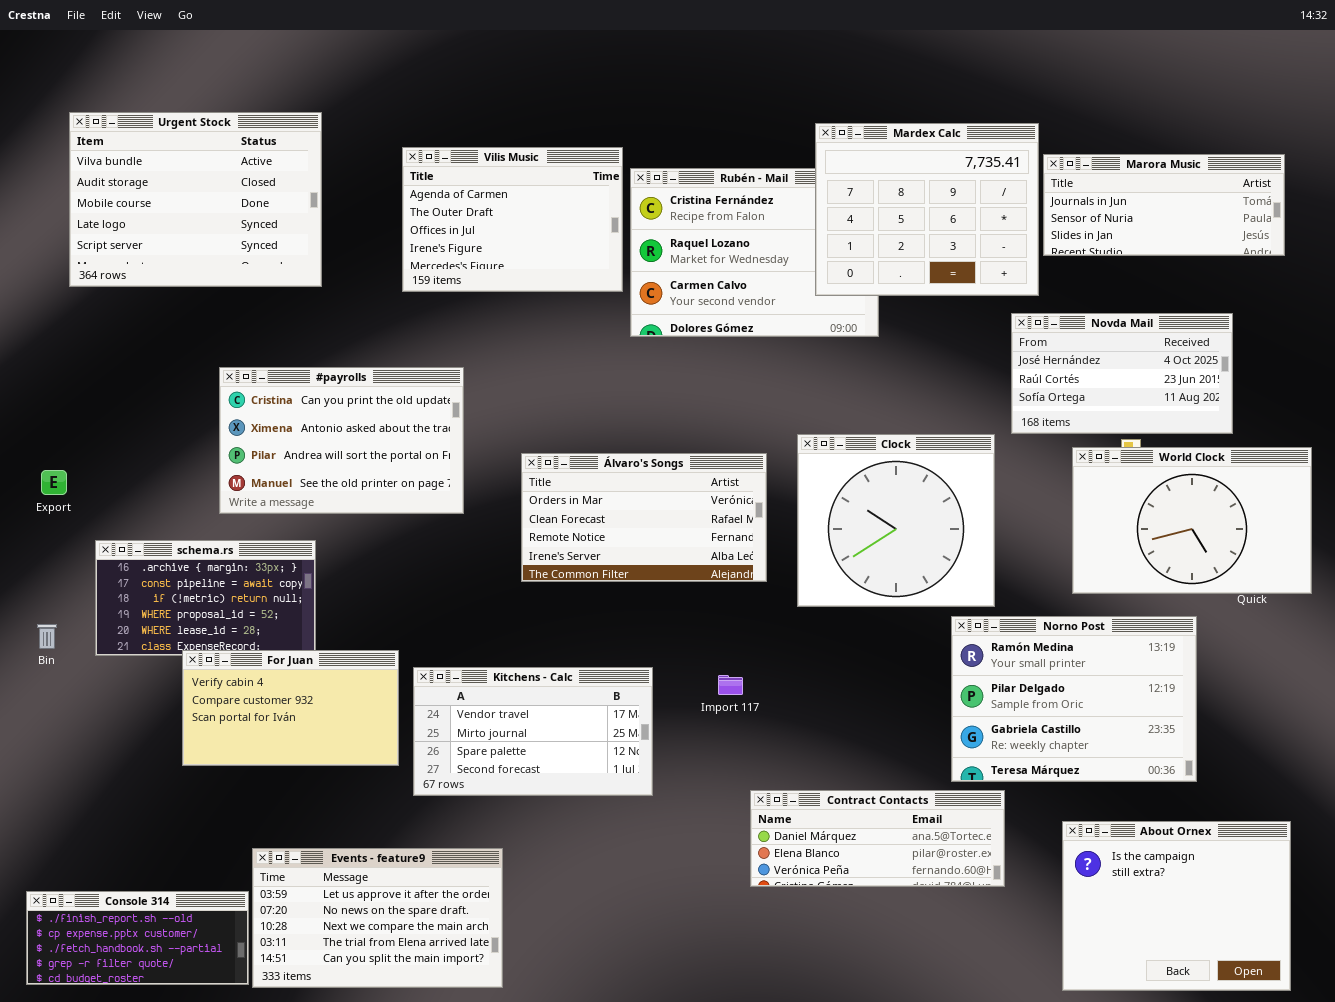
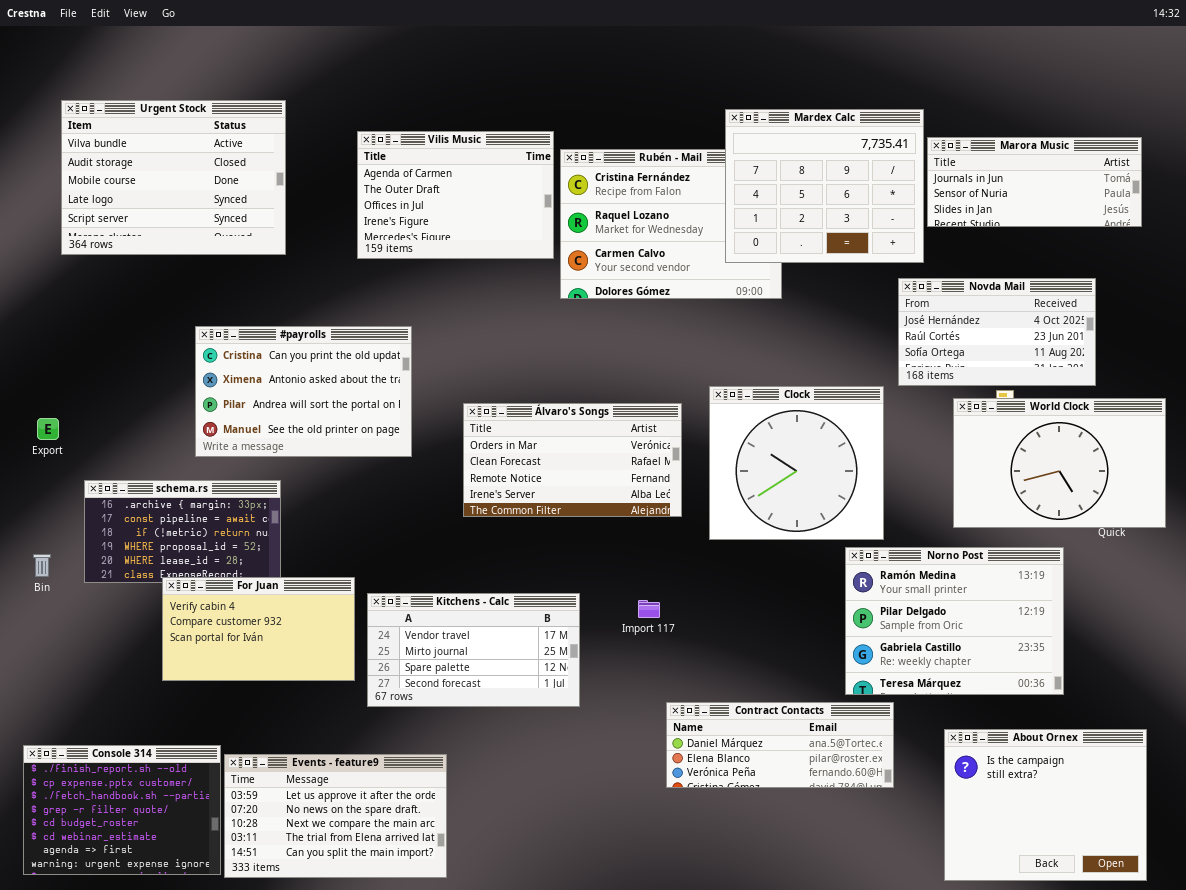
Console 314: [26,891,249,985] -> [23,745,221,875], resized

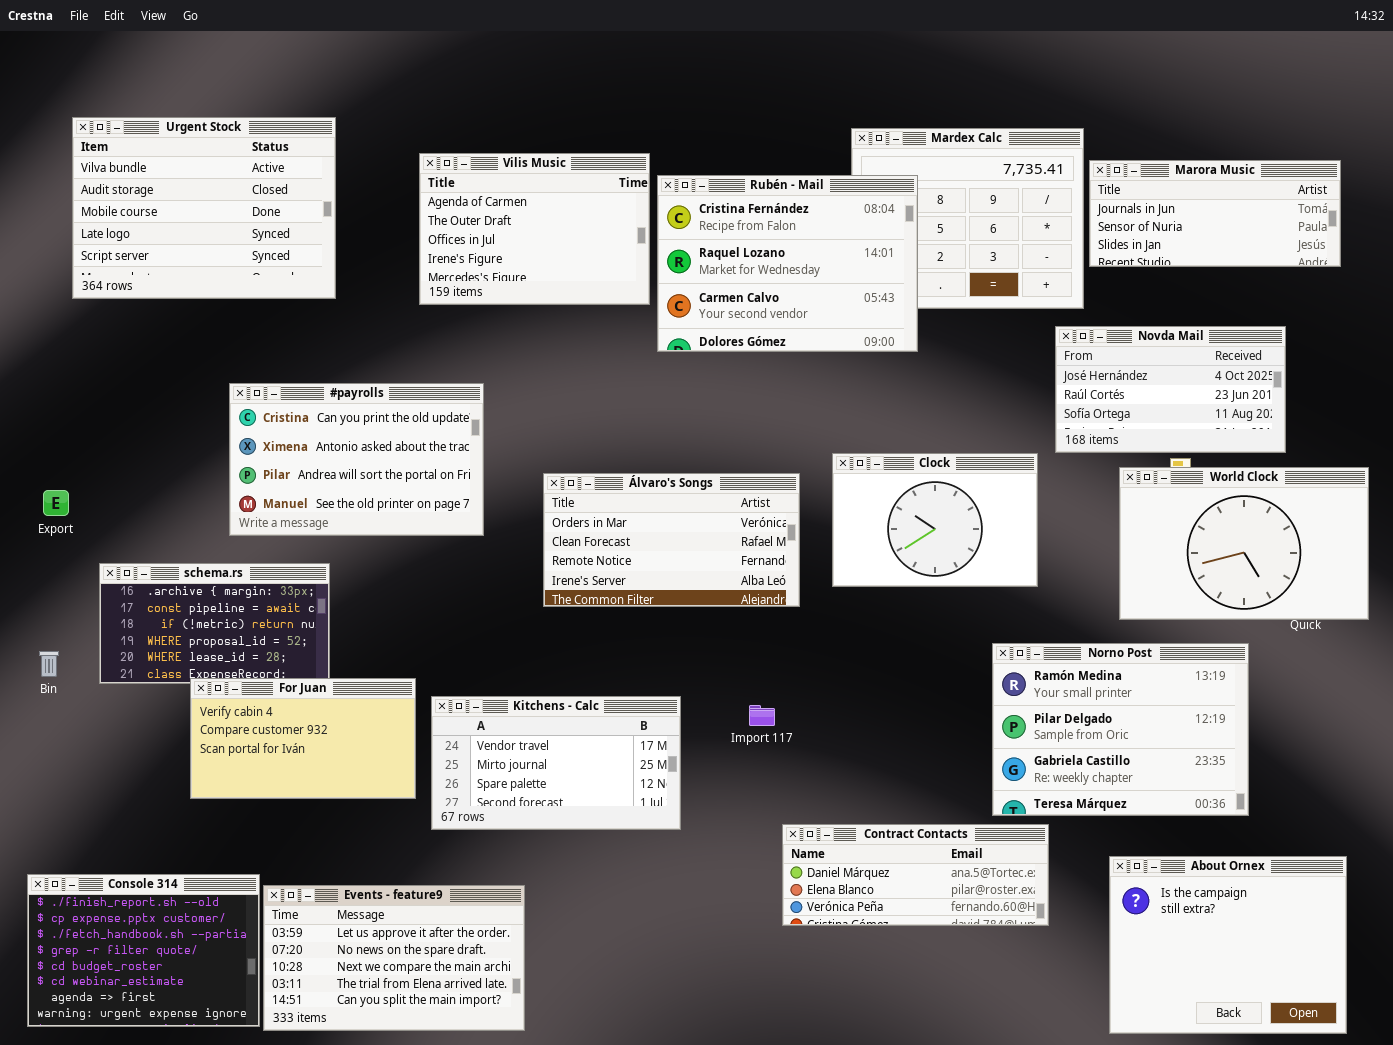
Rubén - Mail: [560,149,782,299] -> [657,175,918,352], raised
Clock: [709,386,884,540] -> [832,453,1038,587], resized

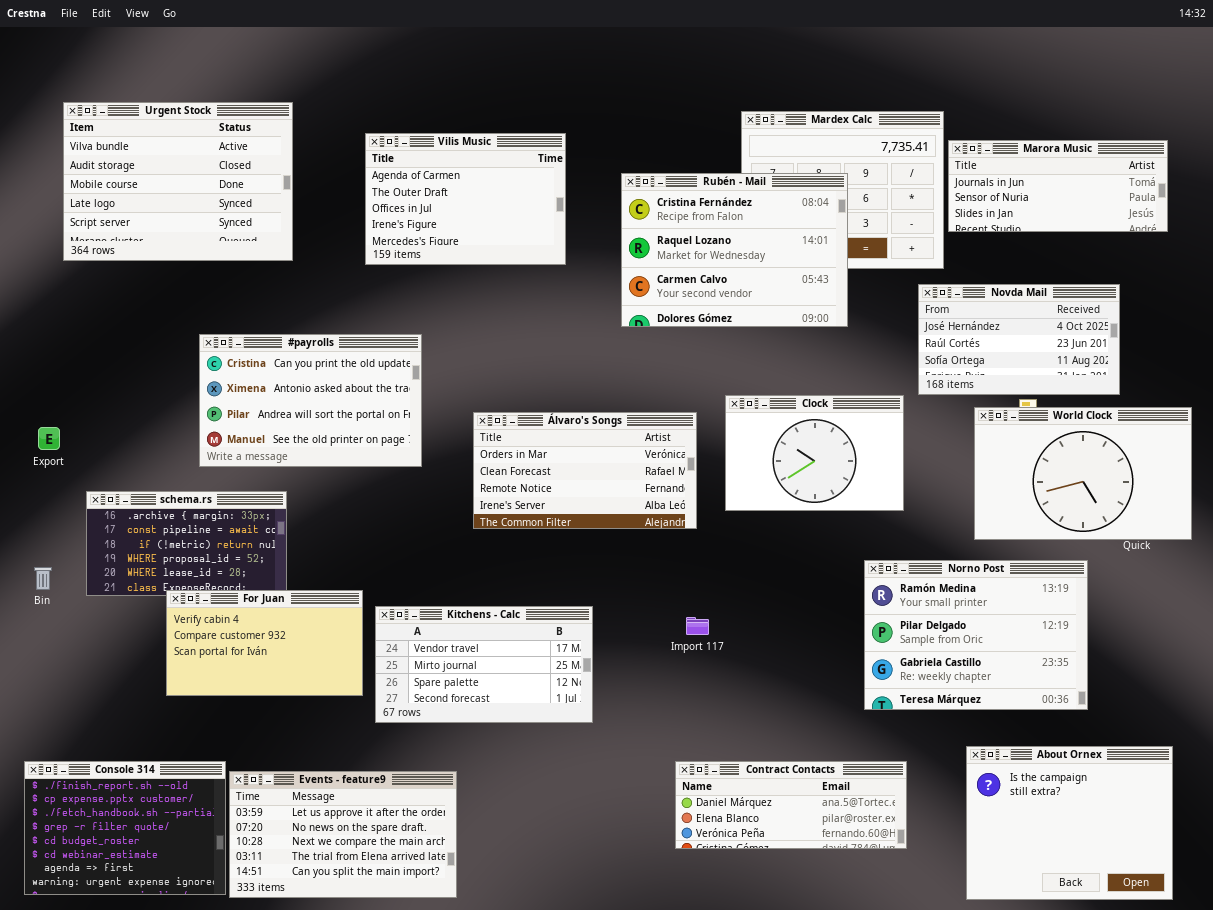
Rubén - Mail: [657,175,918,352] -> [621,173,848,327], moved
Import 117: [749,705,775,726] -> [686,617,709,635], moved
Contract Contacts: [782,824,1049,926] -> [675,761,907,849], moved

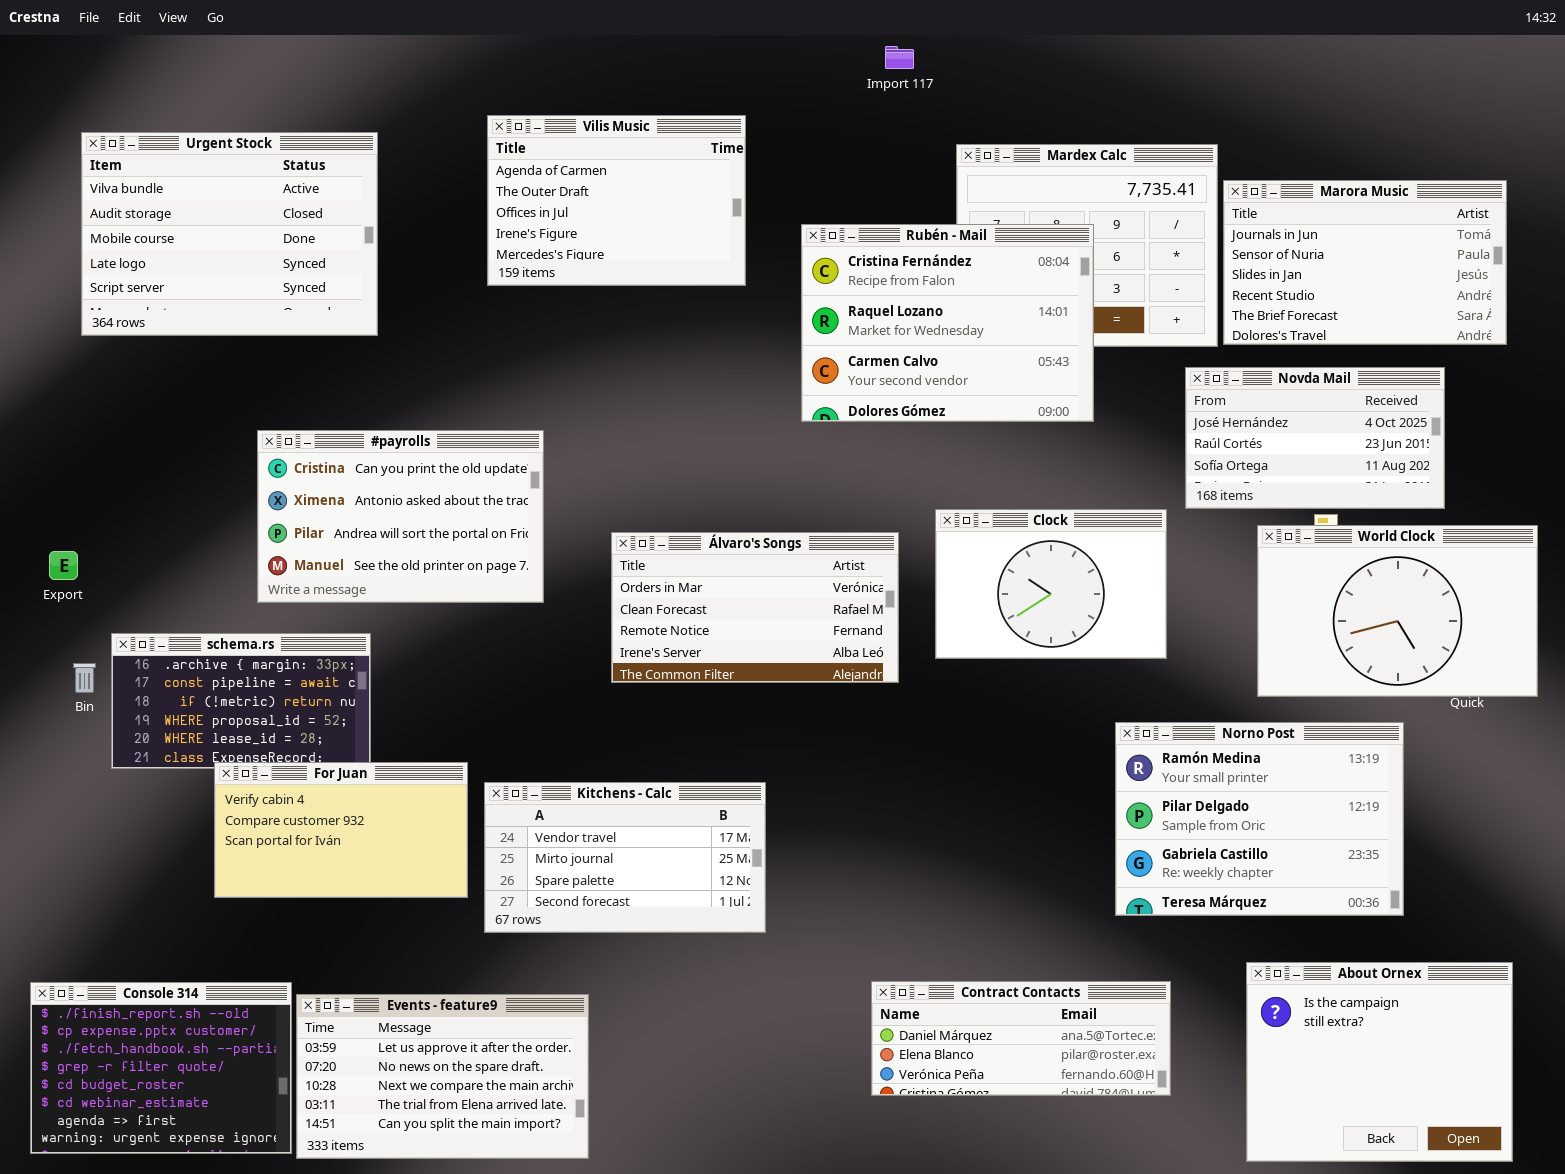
Vilis Music: [365,133,566,265] -> [487,115,746,286], moved
Marora Music: [948,140,1168,232] -> [1223,180,1507,345], resized
Bin: [34,567,52,590] -> [73,663,96,693], moved
Import 117: [686,617,709,635] -> [885,46,914,69], moved

